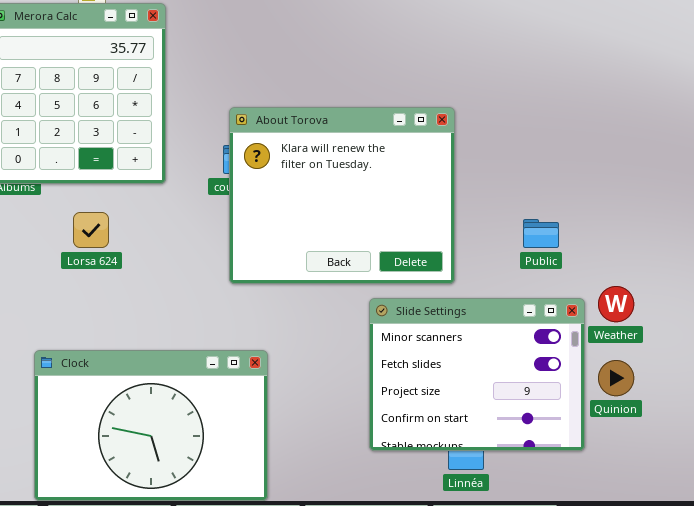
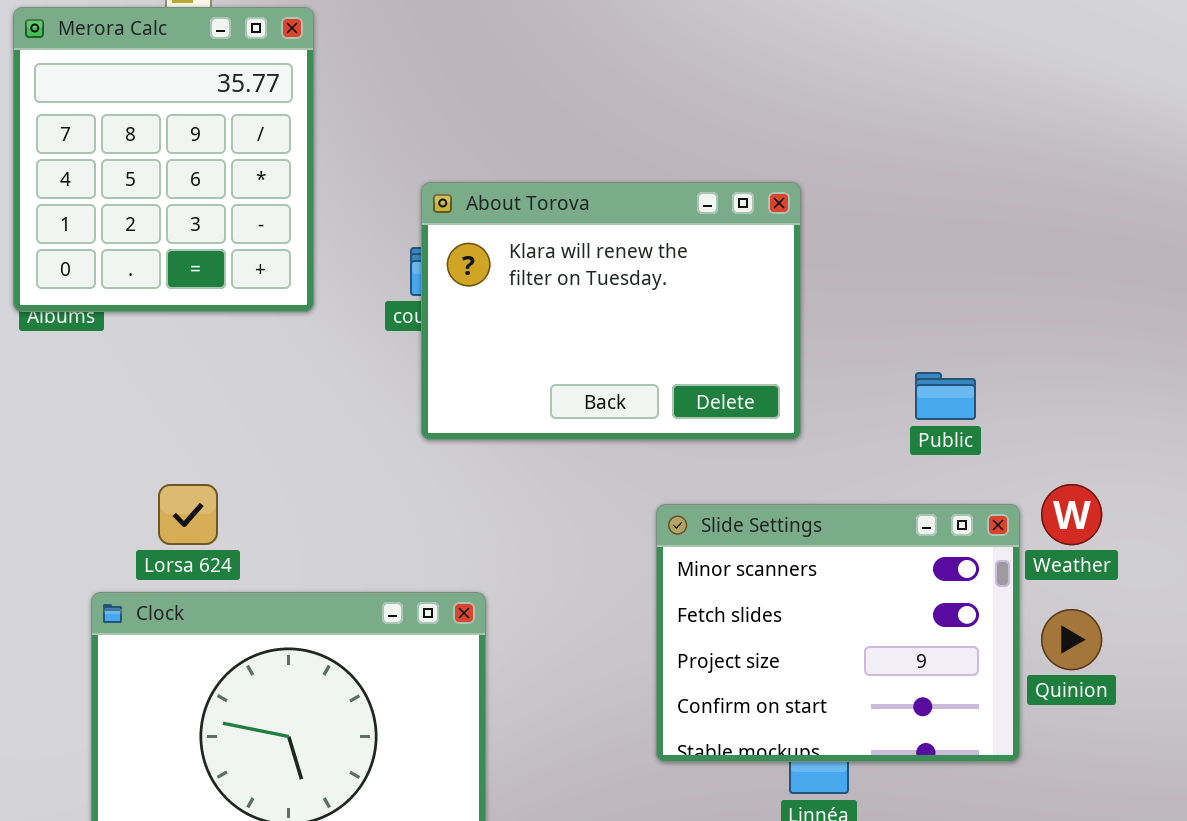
About Torova: [229,107,455,284] -> [421,182,801,440], resized
Lorsa 624: [73,212,109,248] -> [158,484,218,545], moved

